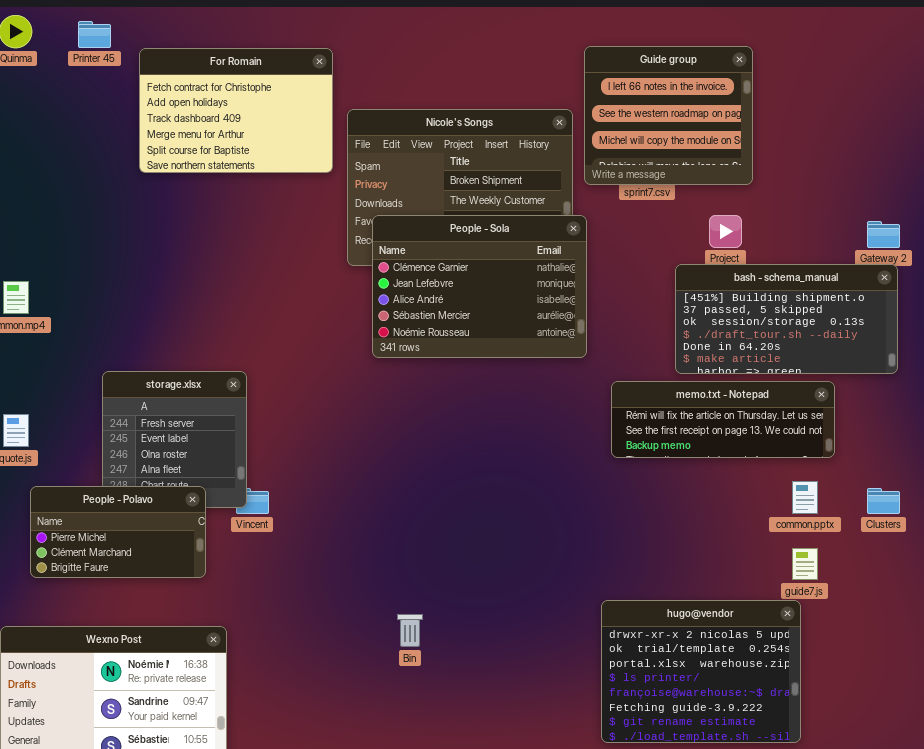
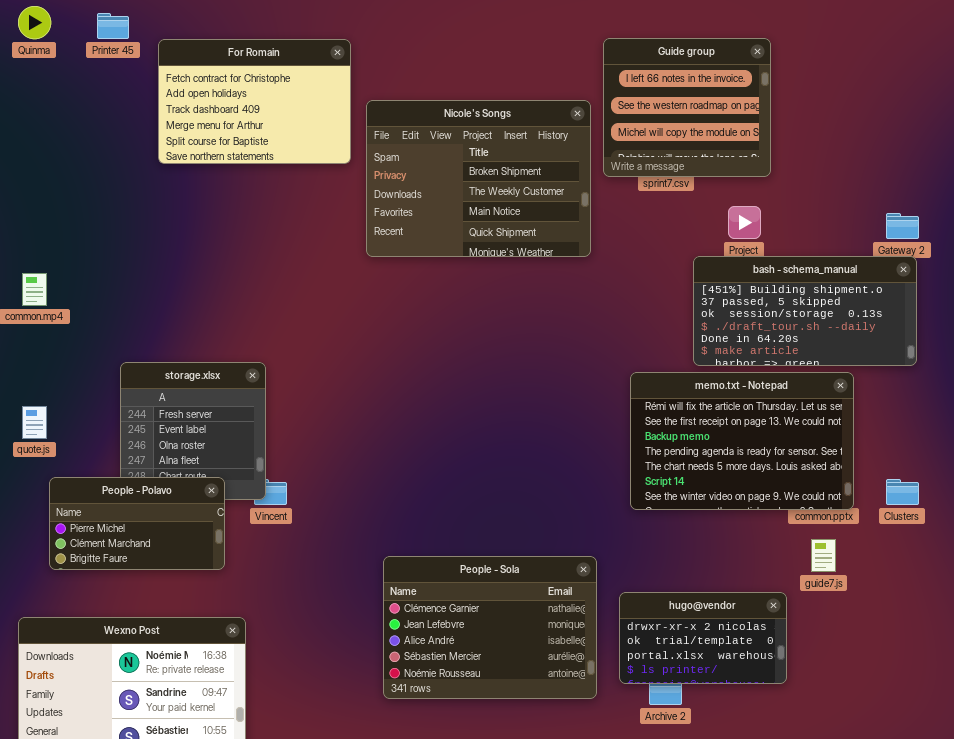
People - Sola: [372,215,587,358] -> [383,556,597,699], moved
memo.txt - Notepad: [611,381,835,458] -> [630,372,854,510], resized
hugo@vendor: [601,600,801,743] -> [619,592,787,684], resized

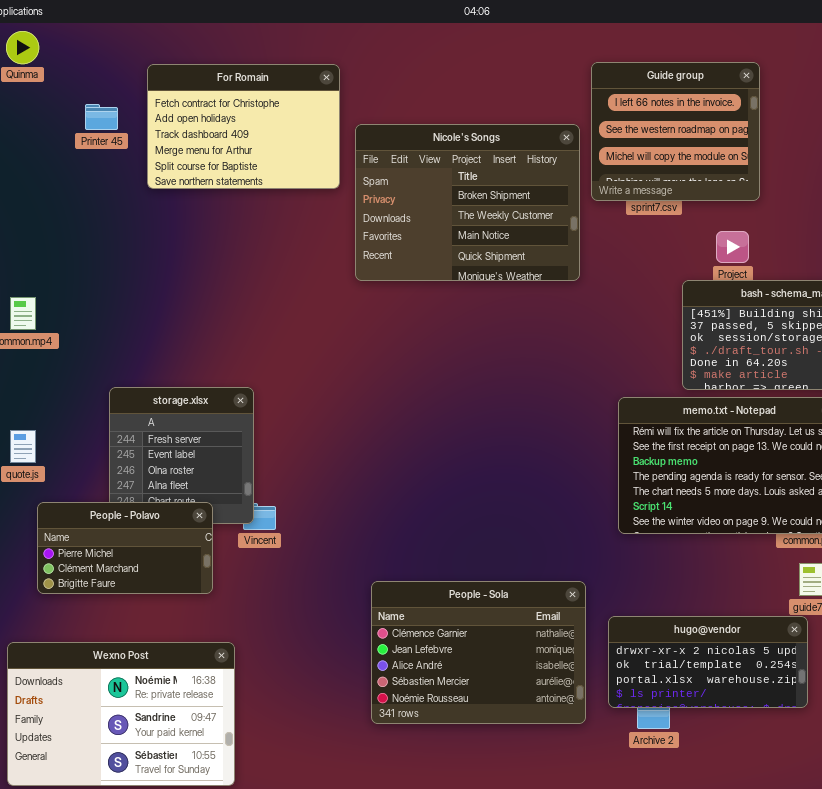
Printer 45: [97,13,129,39] -> [85,104,118,130], moved
hugo@vendor: [619,592,787,684] -> [608,616,808,708], resized

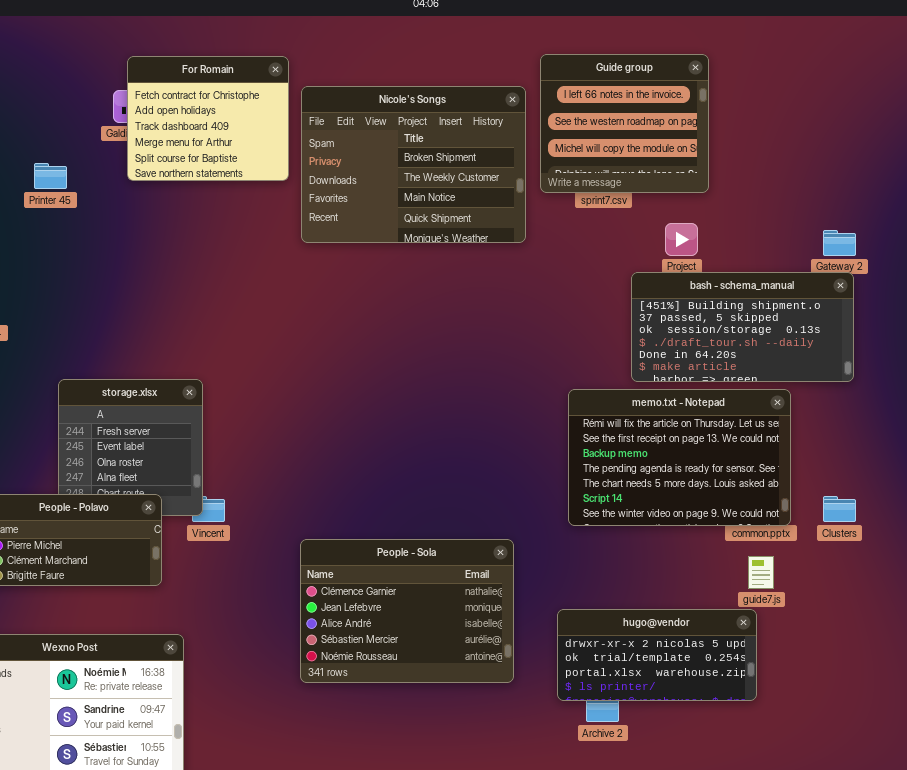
For Romain: [147,64,340,189] -> [127,56,289,181], resized
Printer 45: [85,104,118,130] -> [34,163,67,189], moved
Nicole's Songs: [355,124,580,281] -> [301,86,526,243], moved
People - Sola: [371,581,586,724] -> [300,539,514,683], moved

